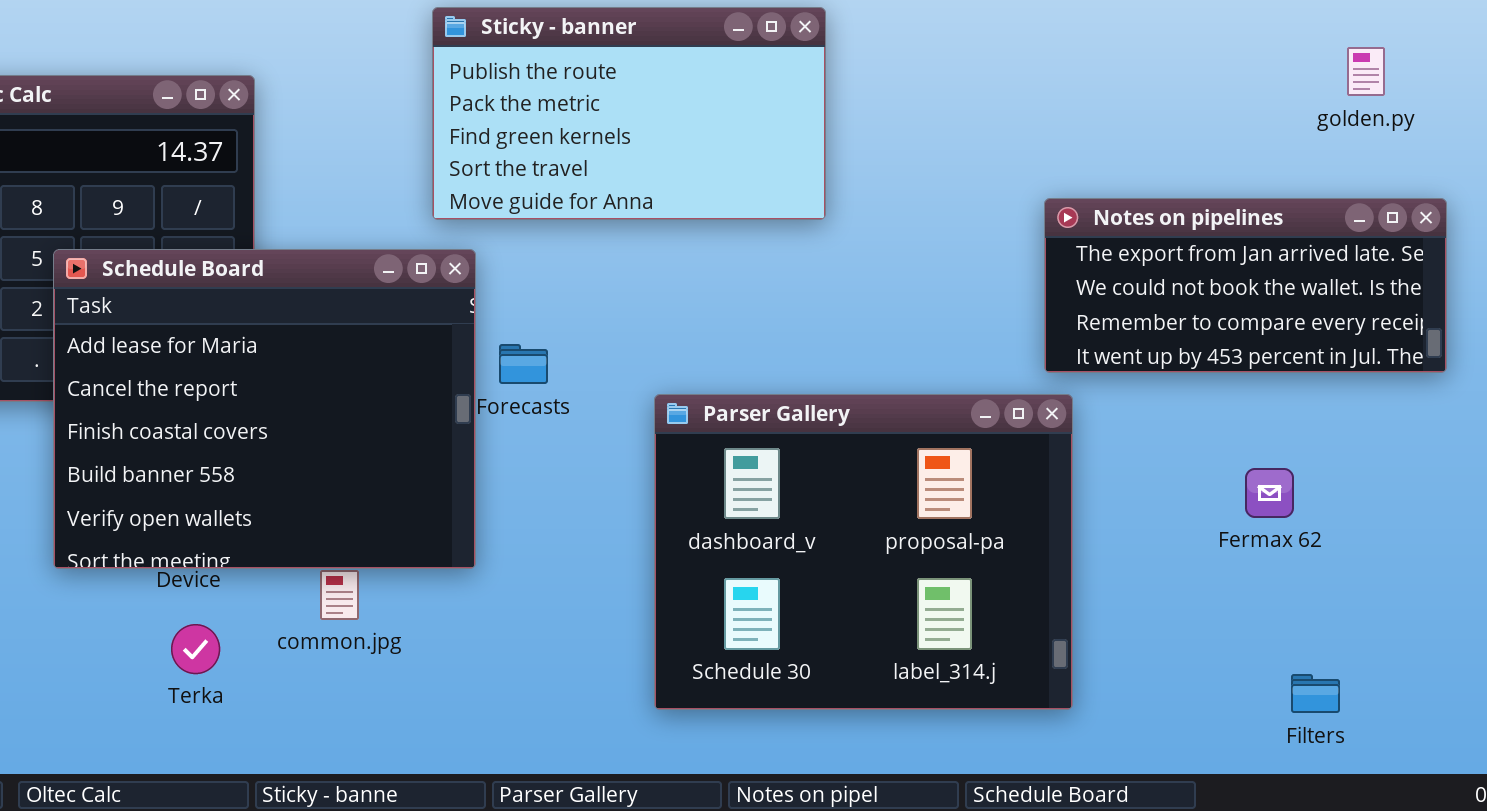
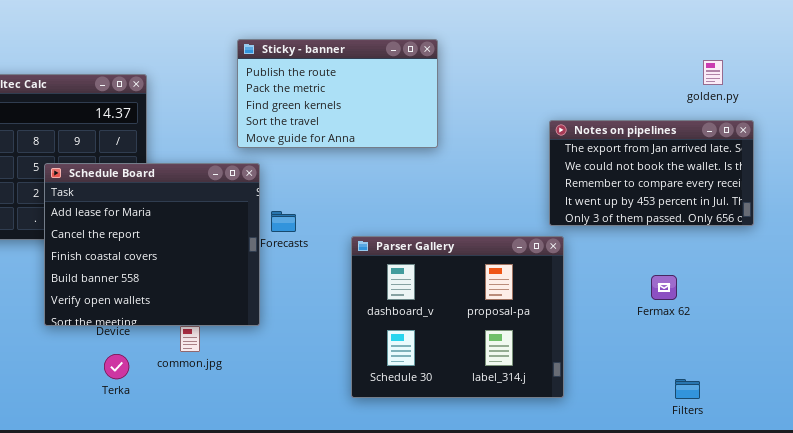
Notes on pipelines: [1044,198,1447,373] -> [549,120,754,226], resized

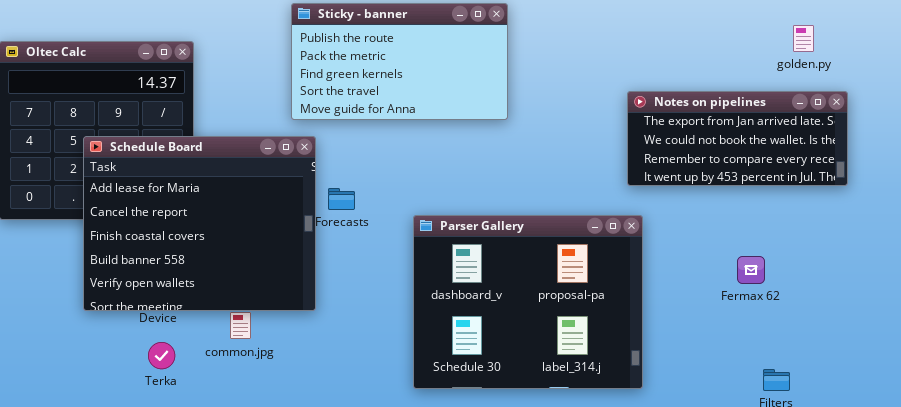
Notes on pipelines: [549,120,754,226] -> [627,91,848,186], resized

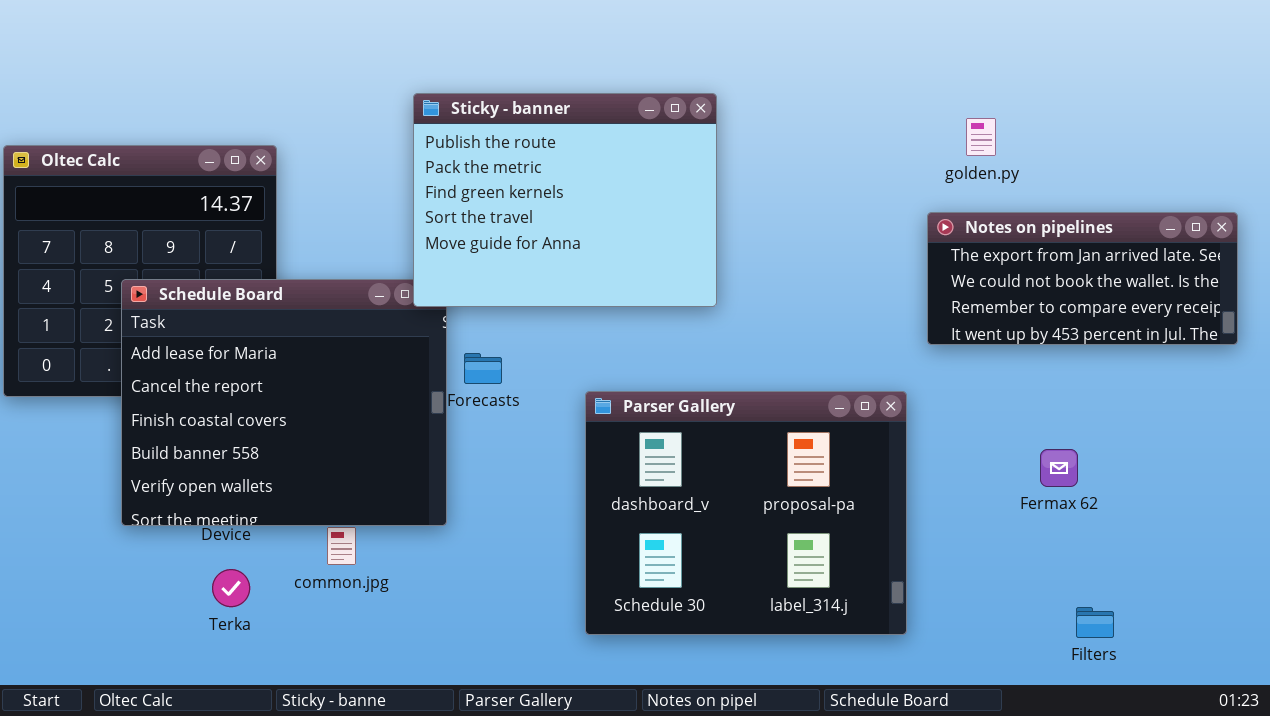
Sticky - banner: [291,3,508,120] -> [413,93,717,307], resized
golden.py: [793,25,814,52] -> [966,118,996,156], moved
Notes on pipelines: [627,91,848,186] -> [927,212,1238,345], moved

